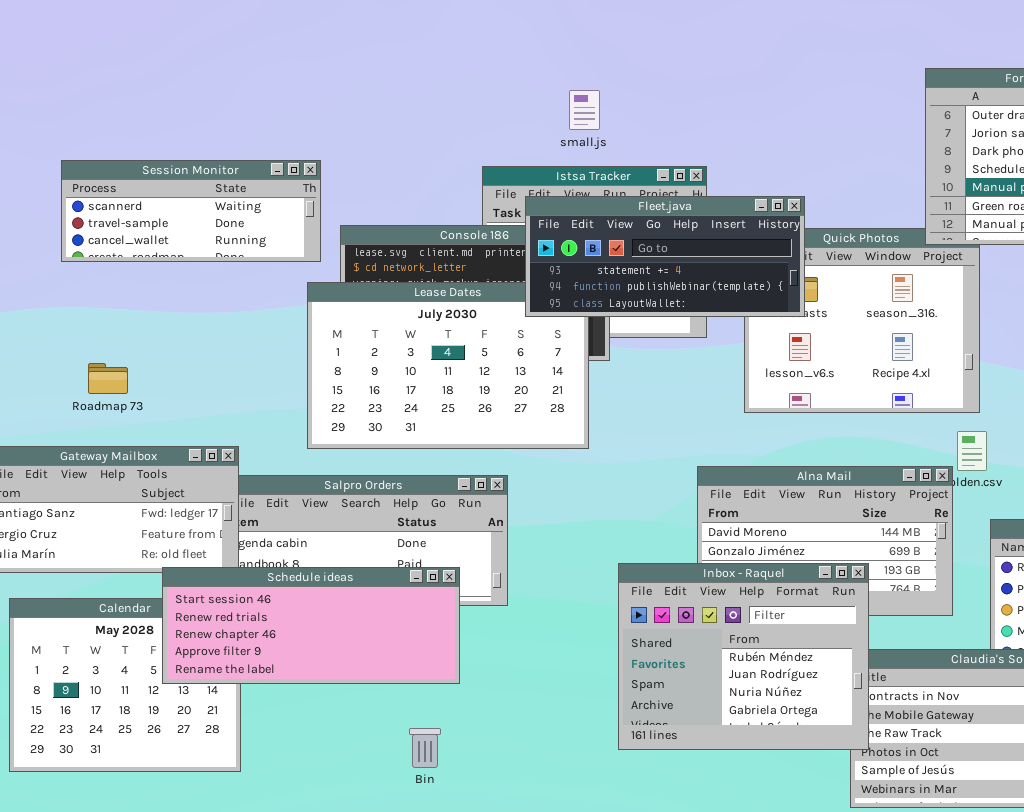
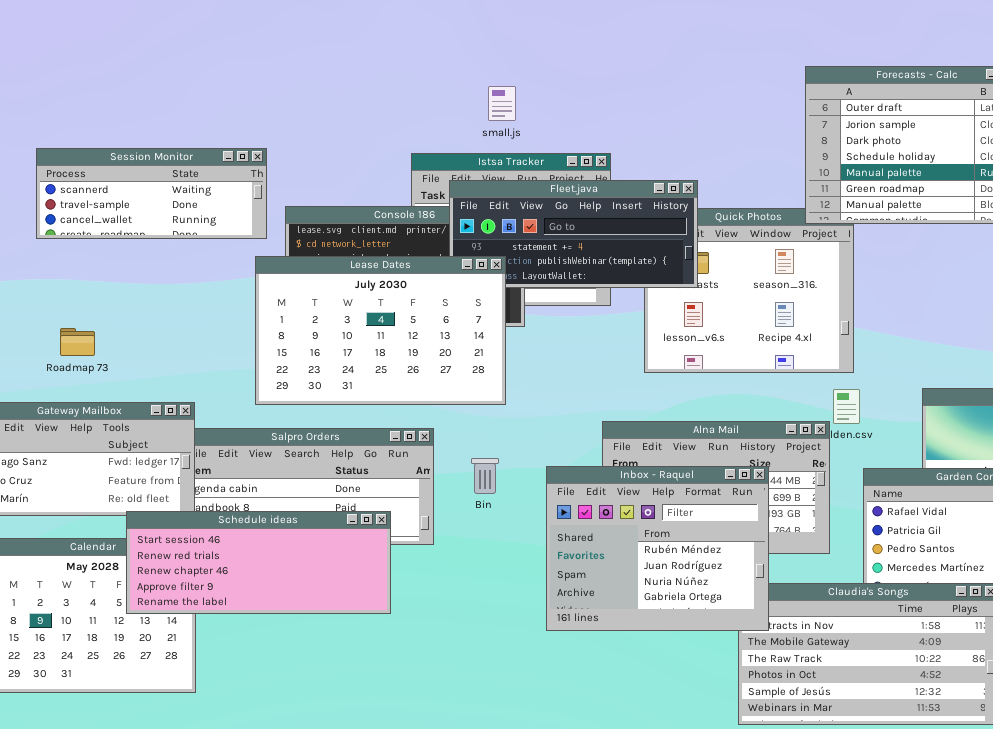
Lease Dates: [307,282,589,449] -> [255,256,506,405], raised
Inbox - Raquel: [618,563,869,750] -> [546,466,769,631], moved
Bin: [409,728,441,768] -> [471,458,499,494], moved

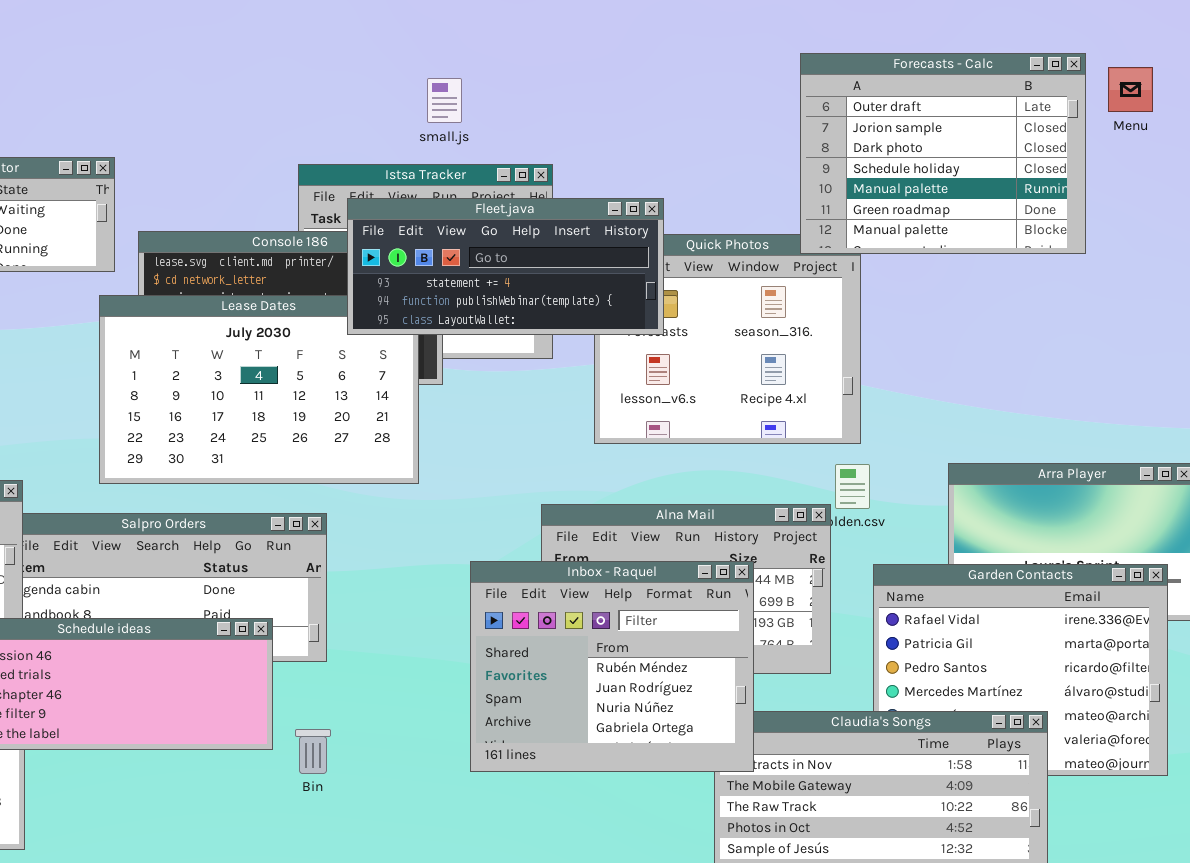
small.js: [488,86,516,121] -> [427,78,462,123], moved
Fleet.java: [449,180,698,288] -> [347,198,664,335], raised
Bin: [471,458,499,494] -> [295,729,331,774], moved

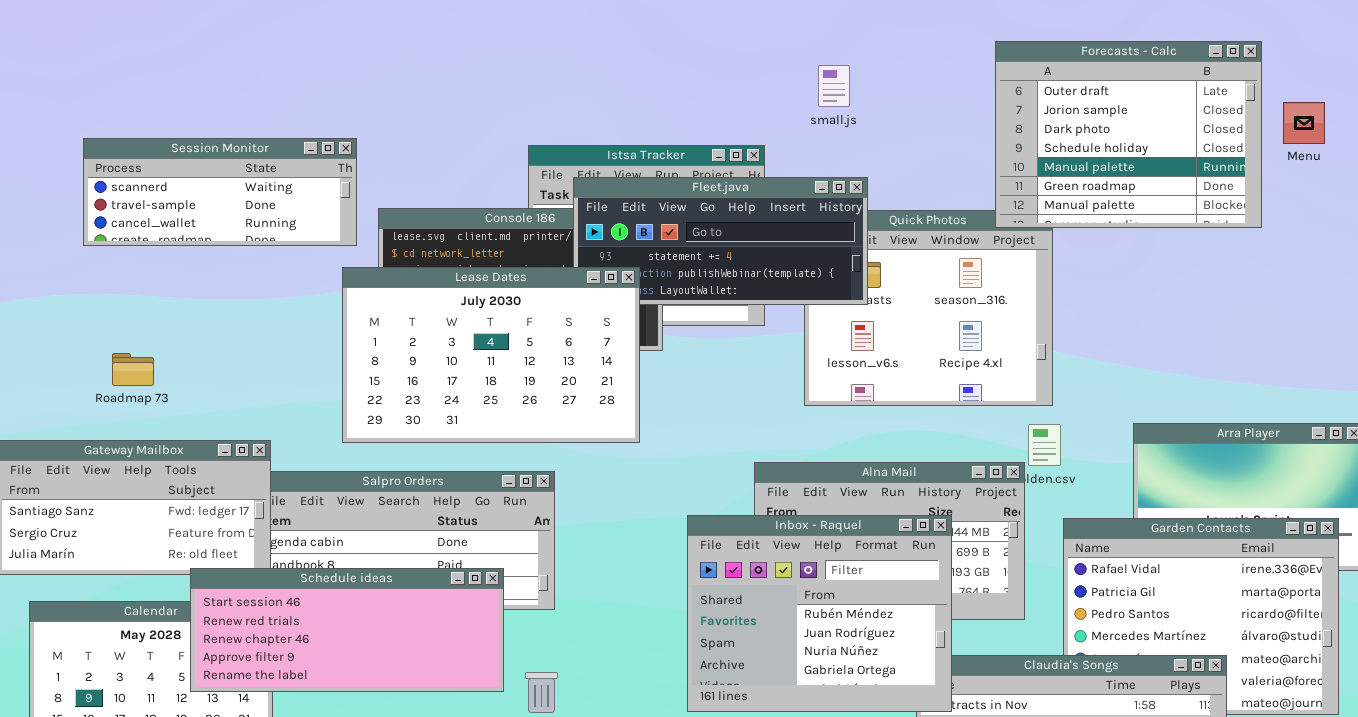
Menu: [1108,67,1153,112] -> [1283,102,1325,144], moved
small.js: [427,78,462,123] -> [818,65,850,107], moved
Lease Dates: [99,295,419,484] -> [342,267,640,443], raised

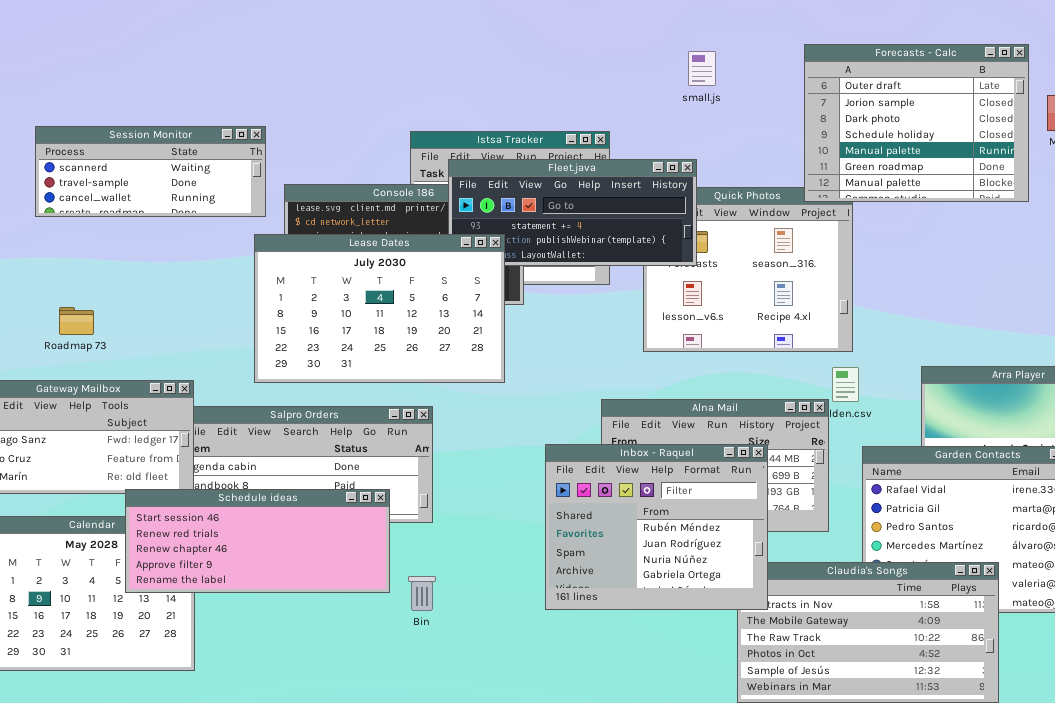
small.js: [818,65,850,107] -> [688,51,716,86], moved

